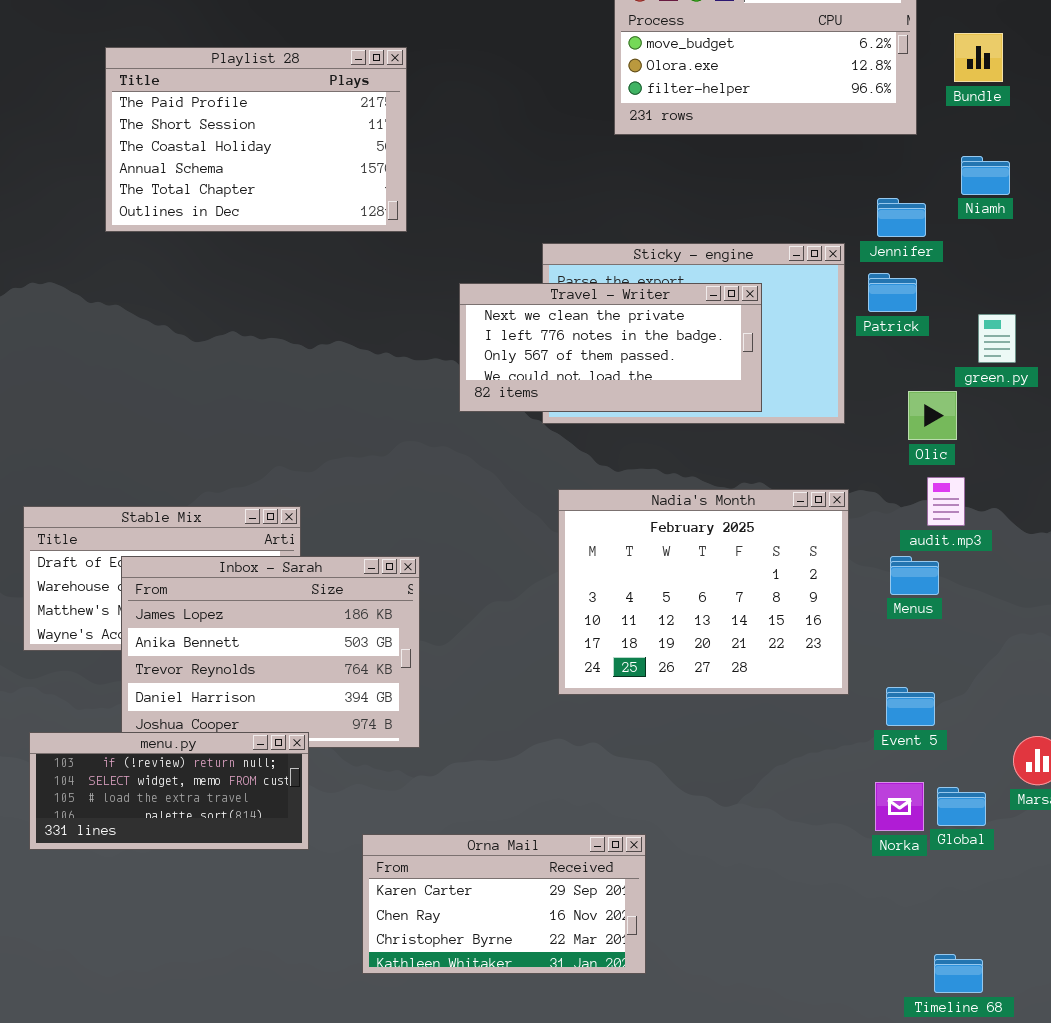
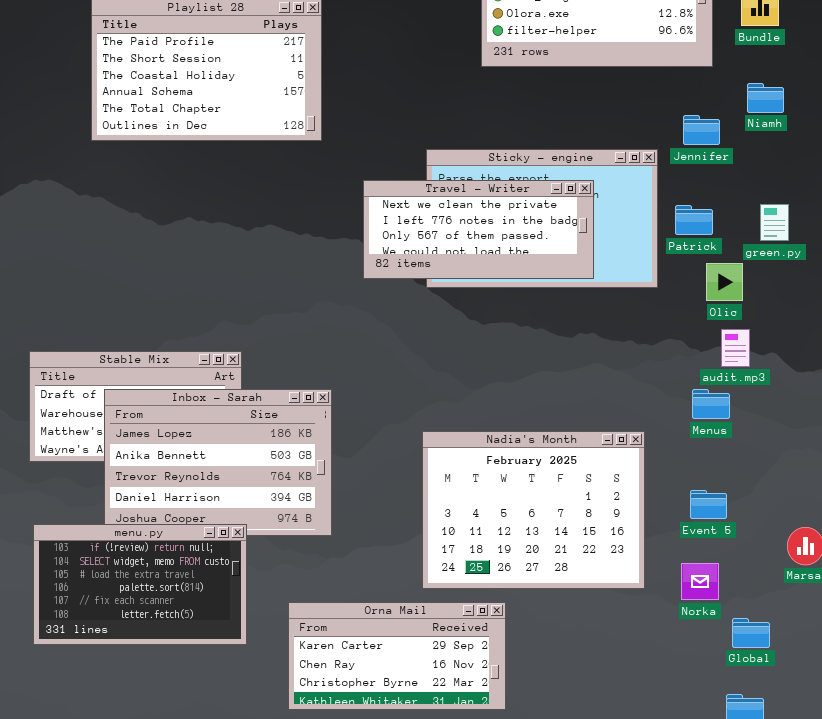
Patrick: [868,273,917,312] -> [675,205,713,235], moved
Nadia's Month: [558,489,849,695] -> [422,431,645,589], moved
menu.py: [29,732,309,850] -> [33,524,247,645], resized
Global: [937,787,986,826] -> [732,618,770,648], moved

